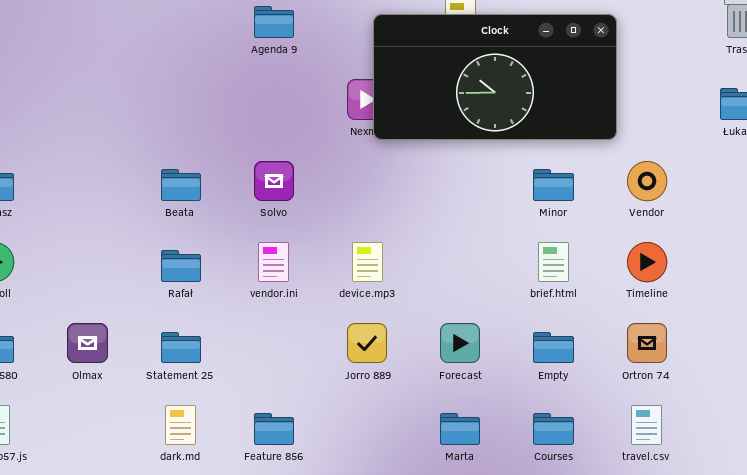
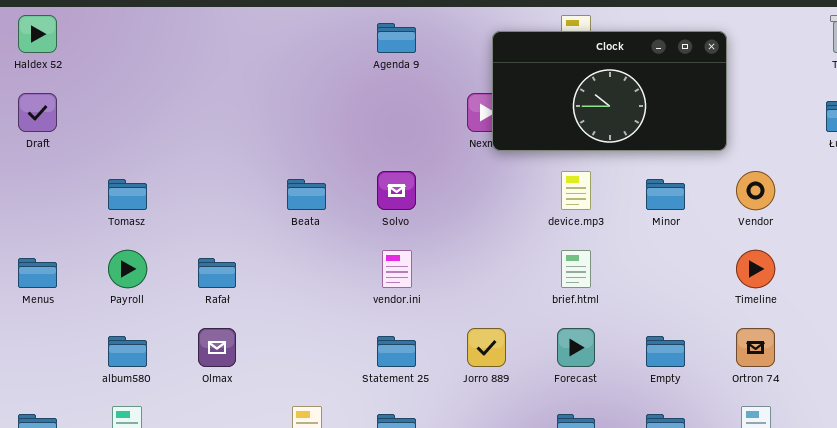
device.mp3: [352,242,383,282] -> [561,171,591,210], moved
brief.html: [538,242,569,282] -> [561,250,591,288], moved
Rafał: [161,250,201,282] -> [198,258,236,288], moved
Statement 25: [161,332,201,363] -> [377,336,416,367], moved

